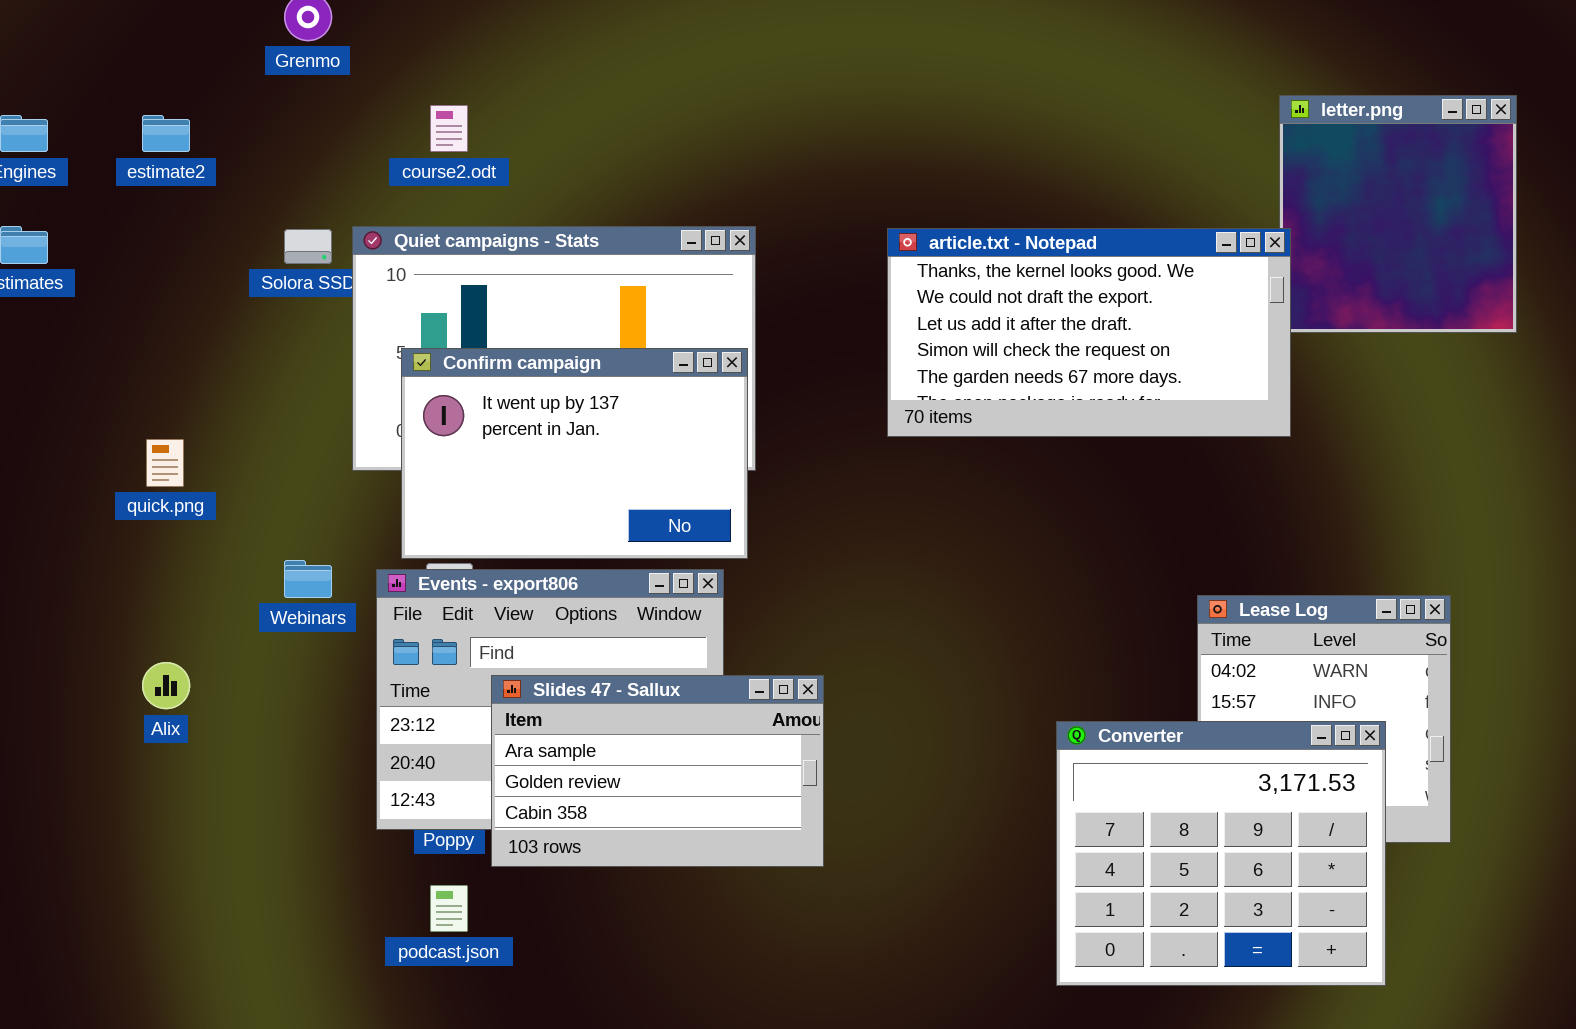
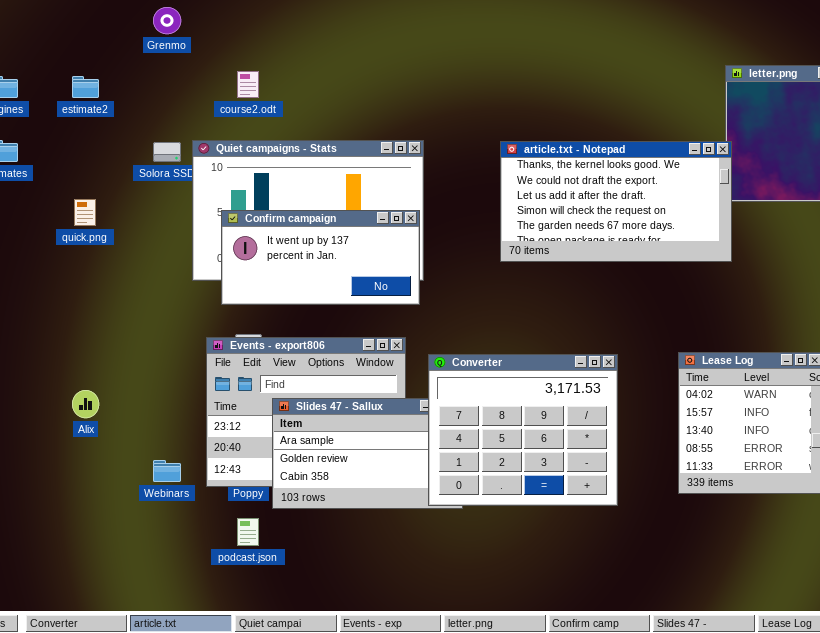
Confirm campaign: [401,348,748,559] -> [221,210,420,305], resized
quick.png: [146,439,184,487] -> [74,199,96,226], moved
Webinars: [284,560,332,598] -> [153,460,181,482], moved
Converter: [1056,721,1386,986] -> [428,354,618,506], moved

